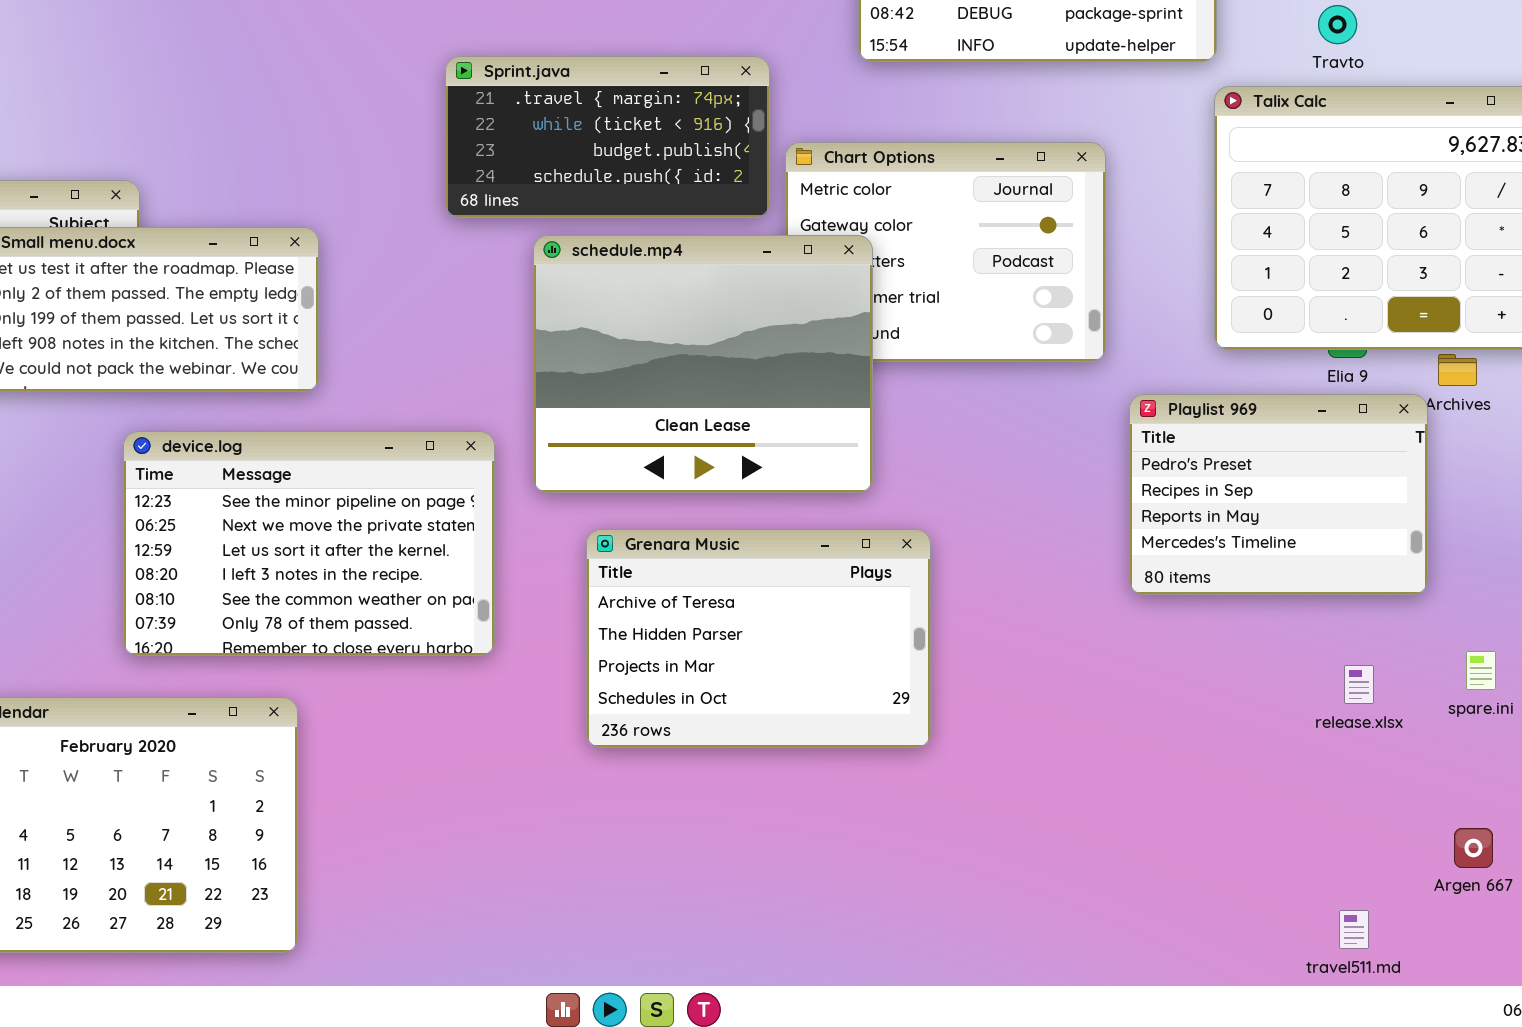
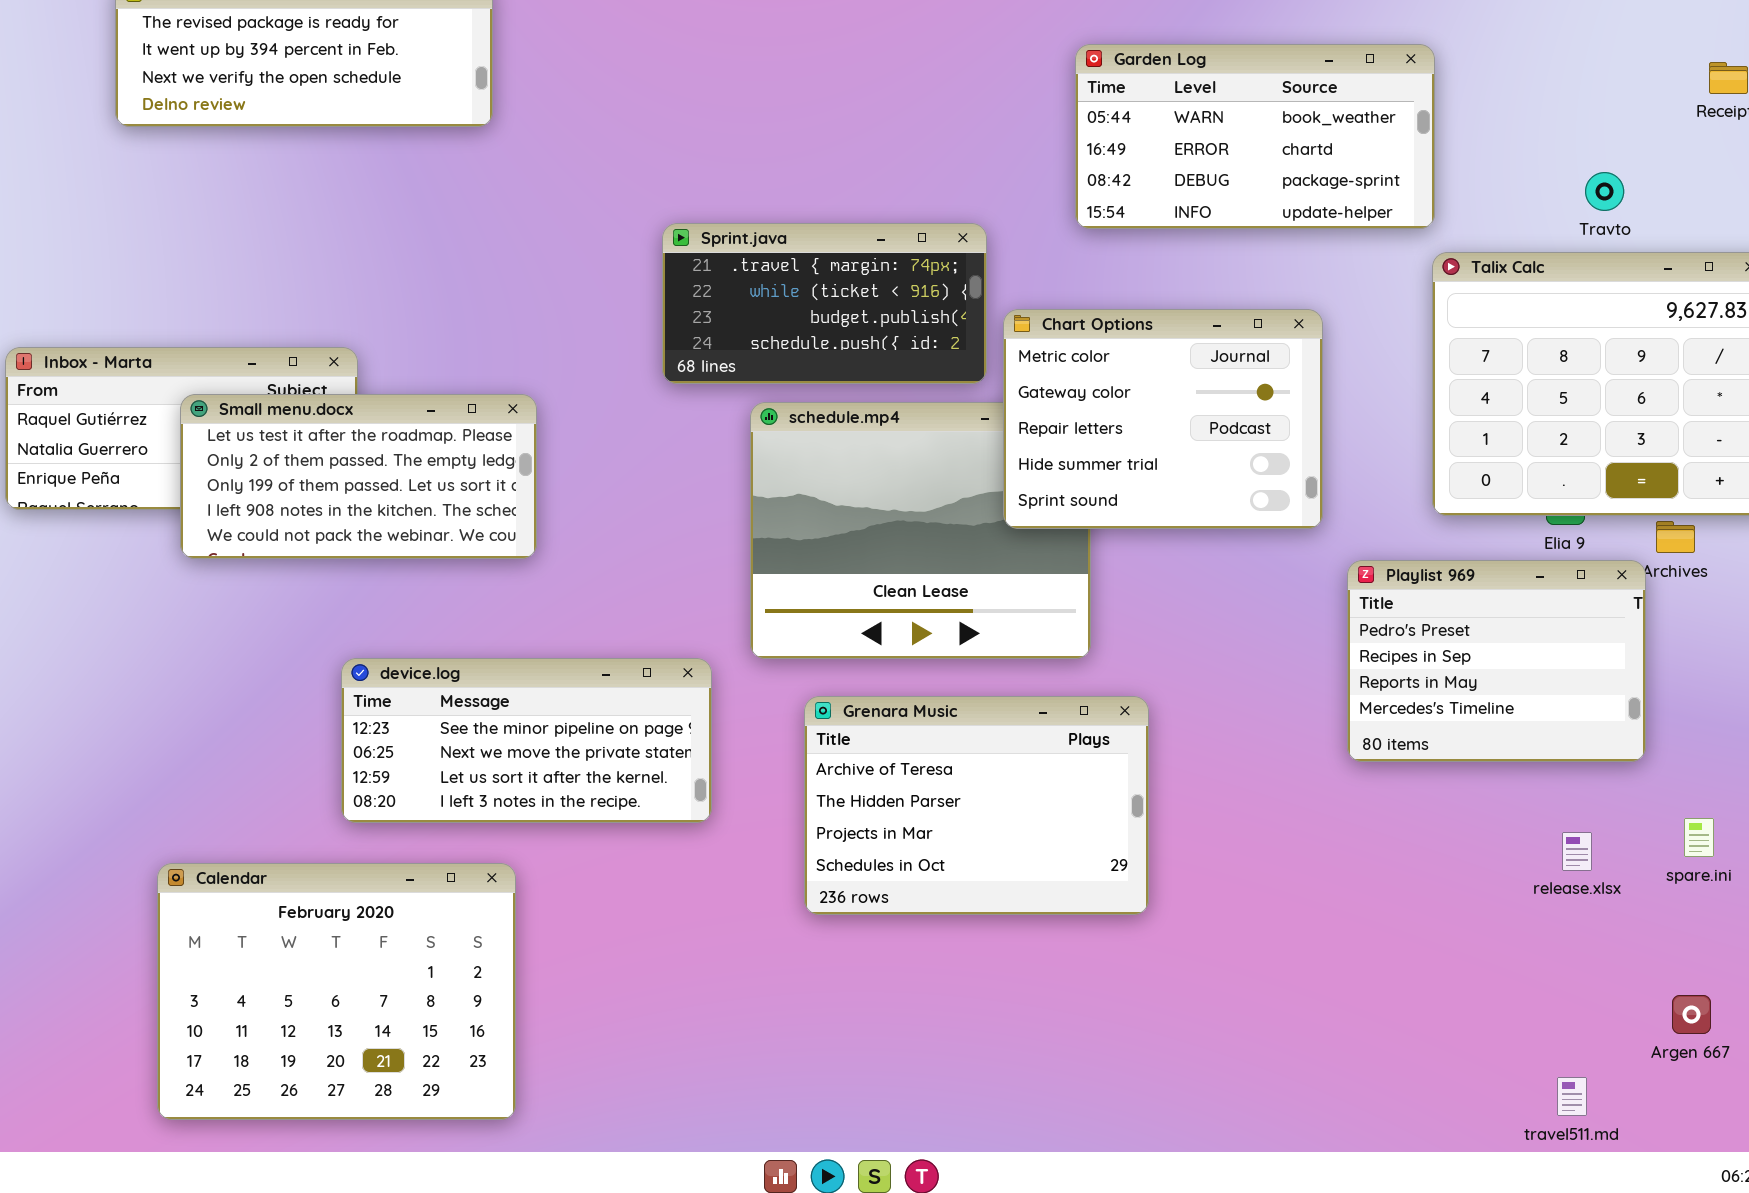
Travto: [1318,5,1357,44] -> [1585,172,1624,211], moved
Chart Options: [785,142,1106,362] -> [1003,309,1323,529], raised
device.log: [123,431,495,656] -> [341,658,712,823], resized

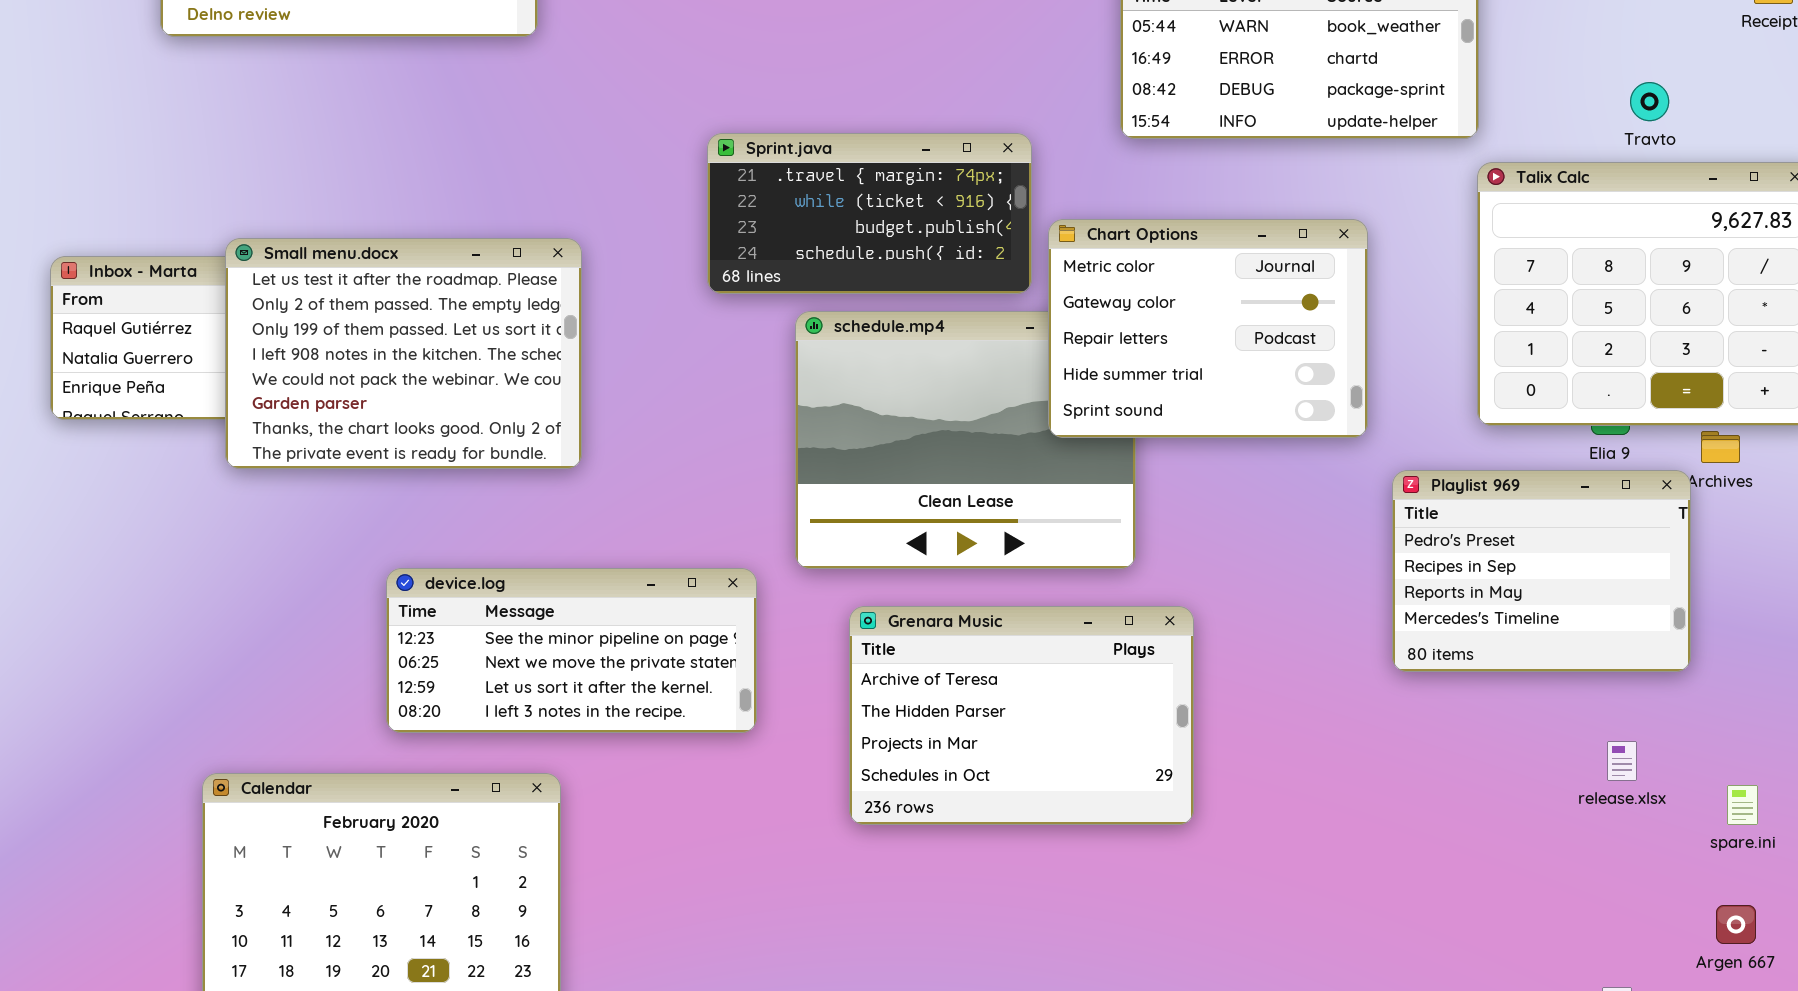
Small menu.docx: [180,394,537,559] -> [225,238,582,469], resized
spare.ini: [1684,818,1714,857] -> [1727,785,1758,825], moved

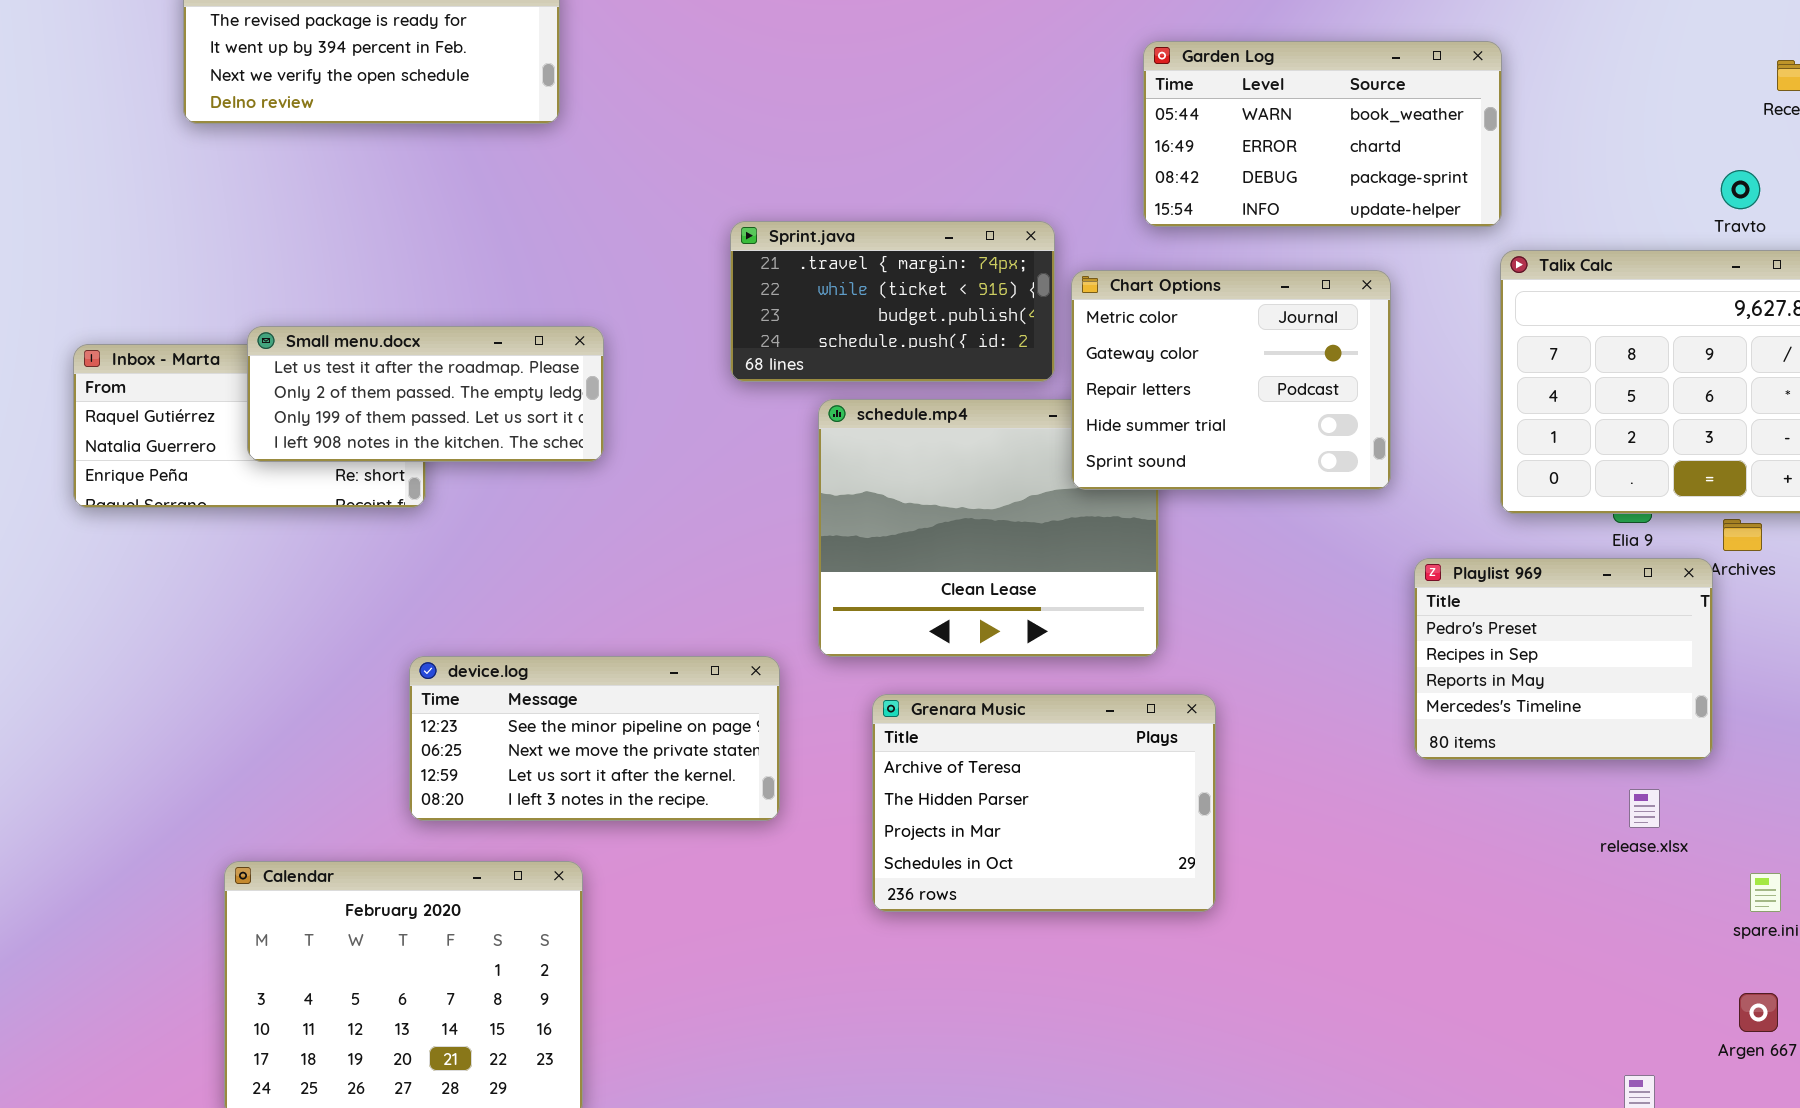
Travto: [1630,82,1669,121] -> [1721,170,1760,209], moved
Chart Options: [1048,219,1368,438] -> [1071,270,1391,490], moved
Small menu.docx: [225,238,582,469] -> [247,326,604,462], resized
release.xlsx: [1607,741,1637,781] -> [1629,789,1660,828], moved

